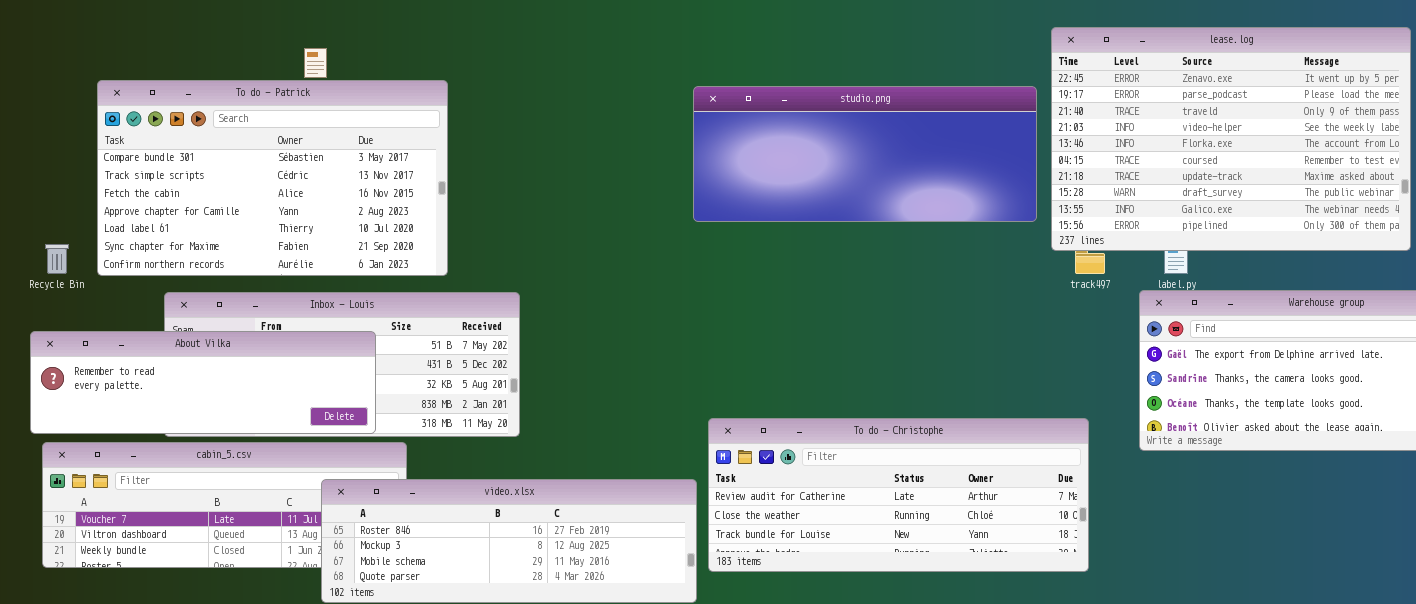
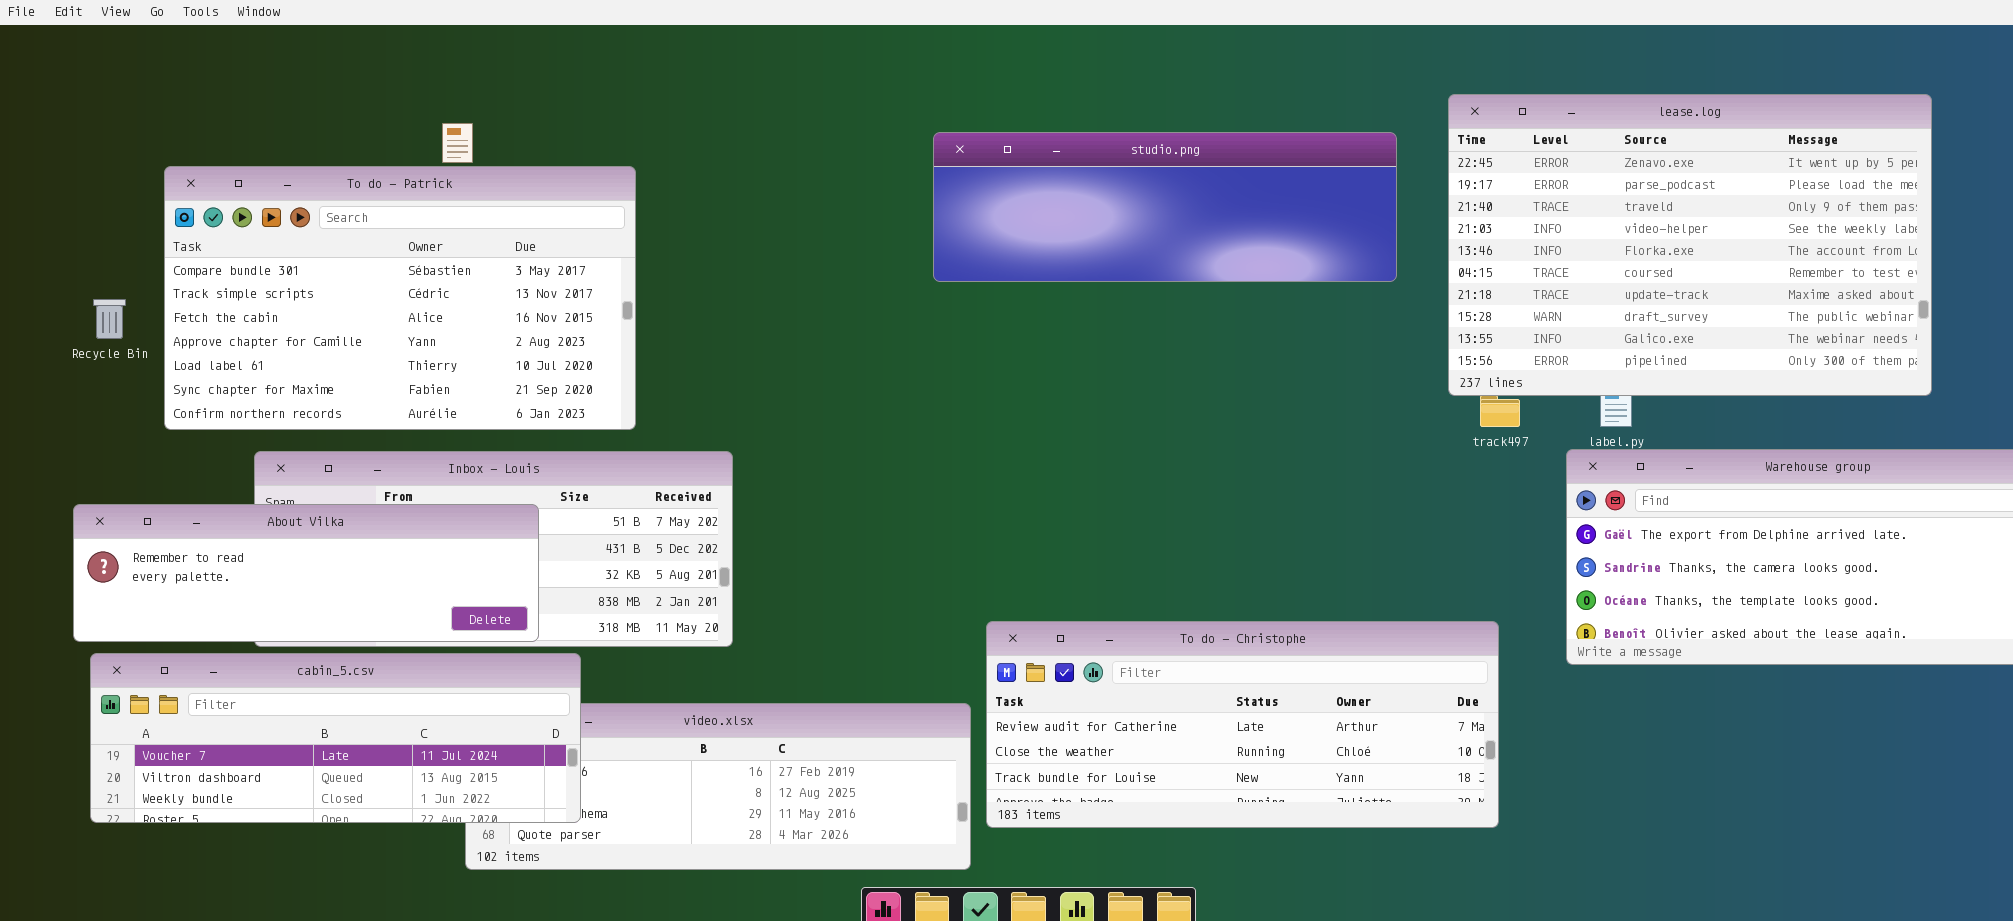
studio.png: [693,86,1037,222] -> [933,132,1397,282], moved, resized
Recycle Bin: [45,244,69,274] -> [93,299,126,339], moved
cabin_5.csv: [42,442,407,568] -> [90,653,581,823], raised

